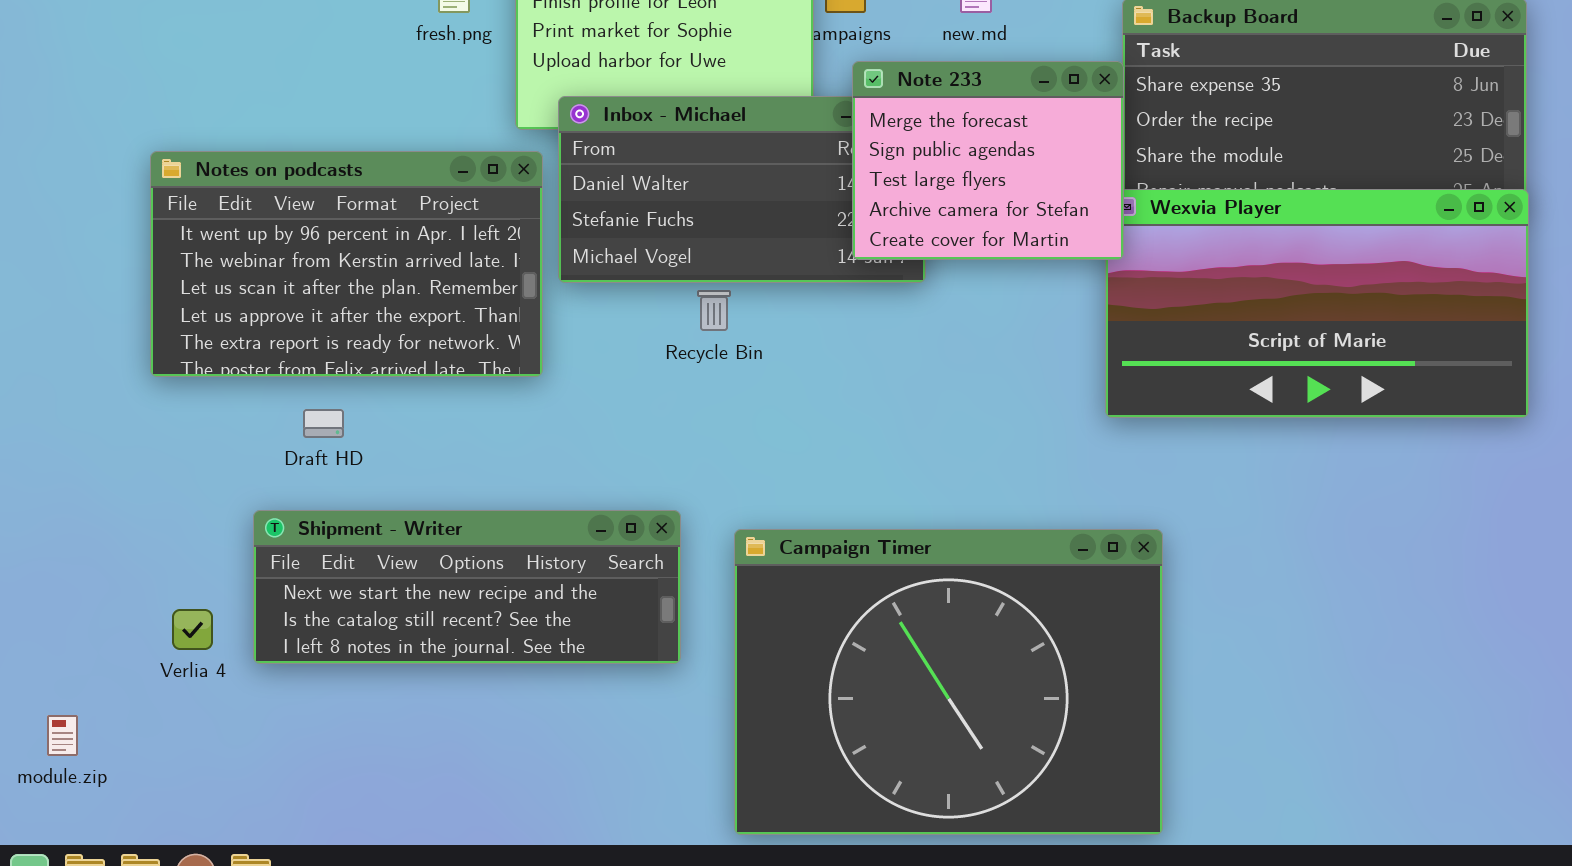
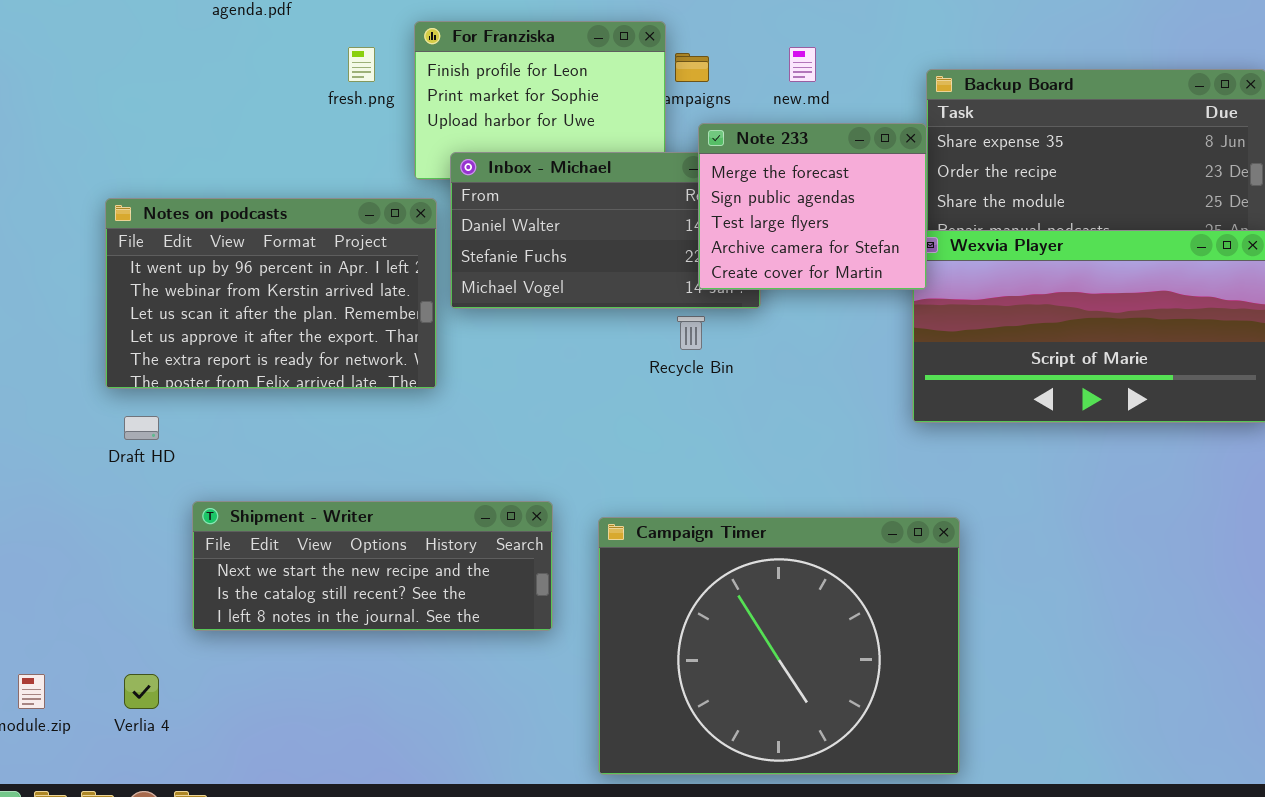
Recycle Bin: [697,290,731,331] -> [677,316,705,350], moved
Draft HD: [303,409,344,438] -> [124,416,159,440], moved
Verlia 4: [172,609,213,650] -> [124,674,159,709], moved

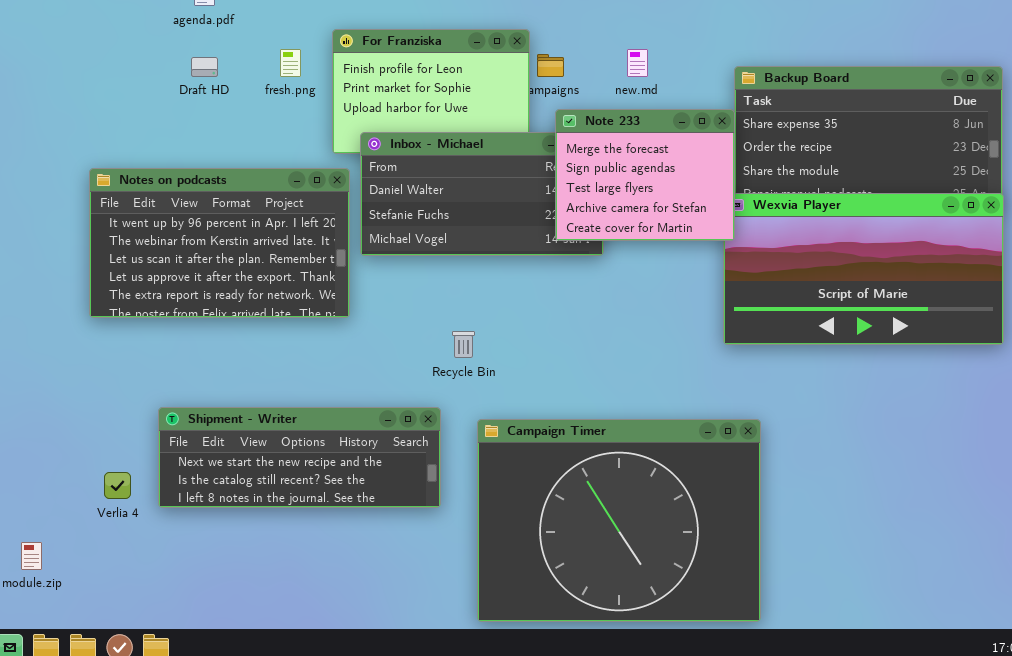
Recycle Bin: [677,316,705,350] -> [452,331,475,358], moved
Draft HD: [124,416,159,440] -> [191,57,218,77], moved
Verlia 4: [124,674,159,709] -> [104,472,131,499], moved

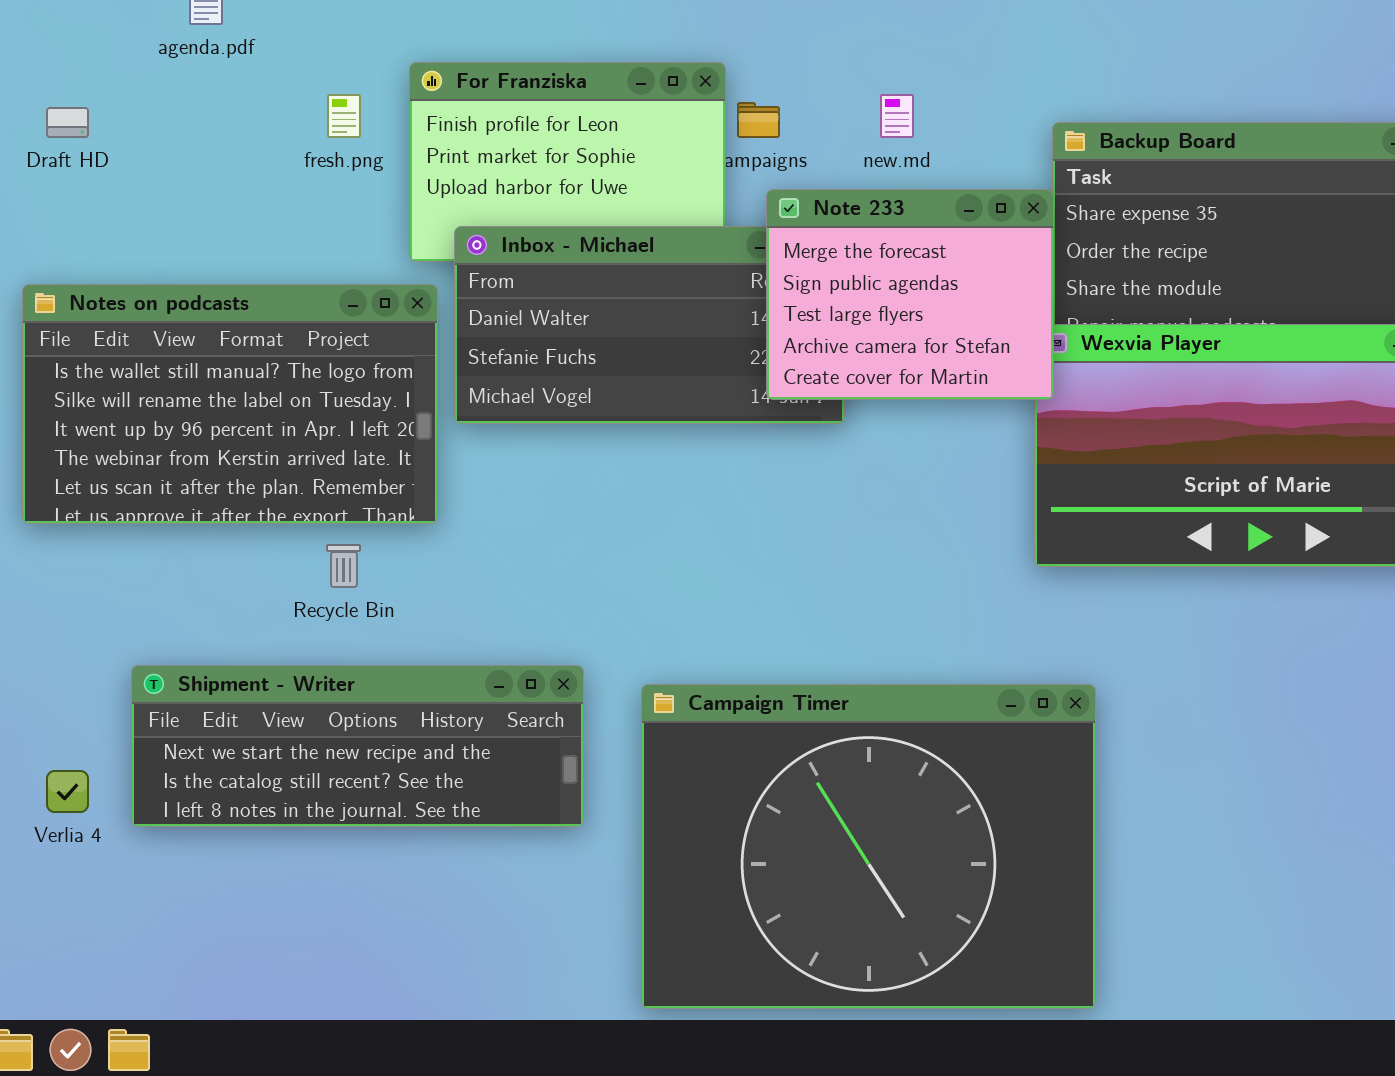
Draft HD: [191,57,218,77] -> [46,107,89,138], moved
Notes on podcasts: [89,168,350,318] -> [22,284,438,524], scrolled up 2 rows
Recycle Bin: [452,331,475,358] -> [326,544,361,588], moved

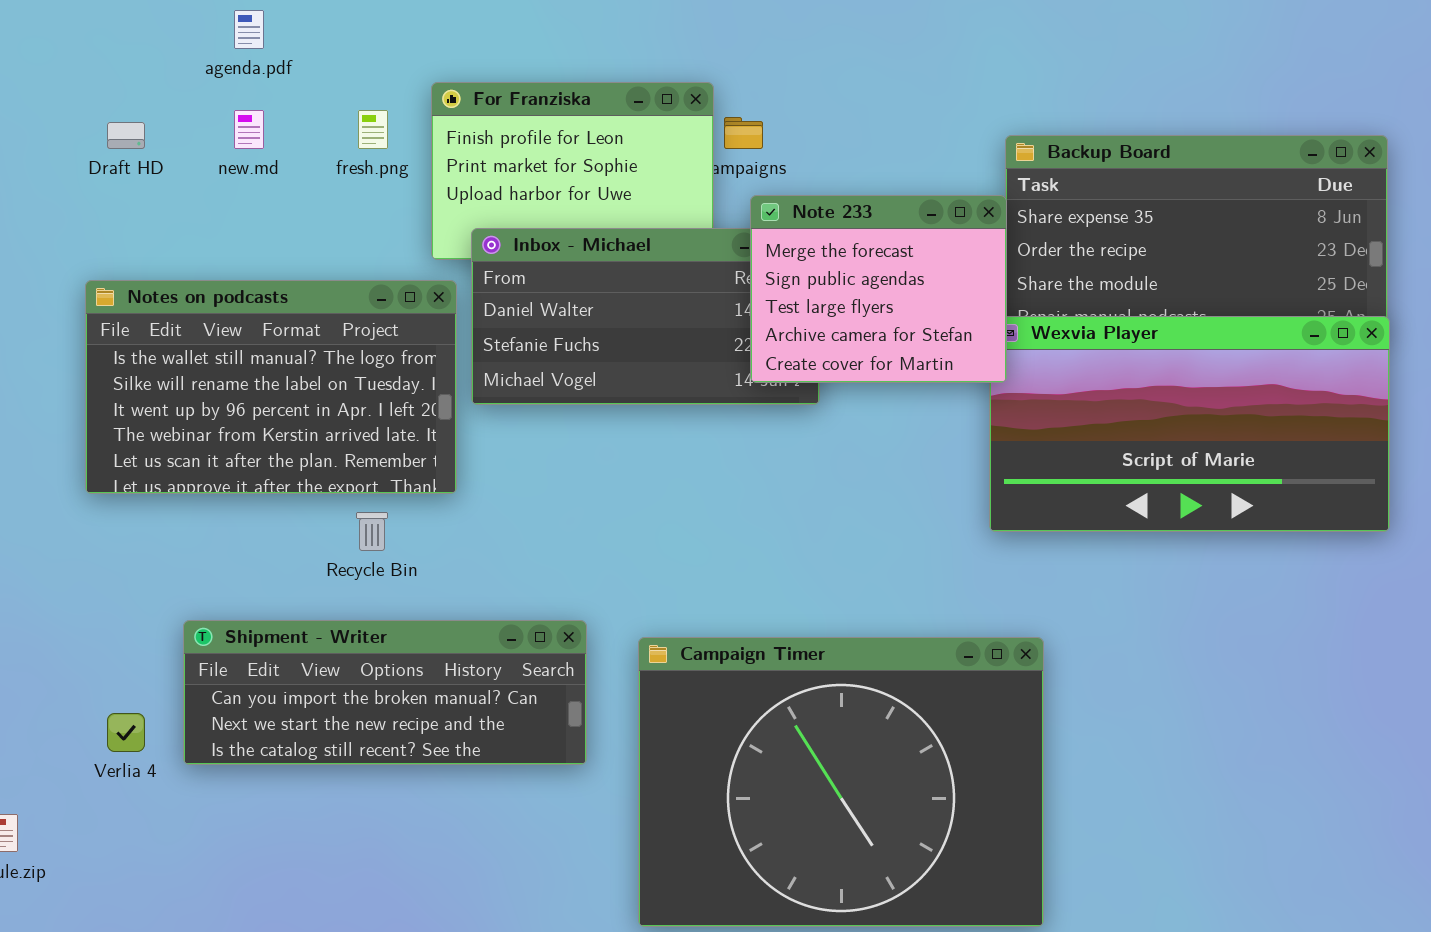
new.md: [880,94,914,138] -> [234,110,264,149], moved
Shipment - Writer: [131,665,584,827] -> [183,620,587,765], scrolled up 1 row

